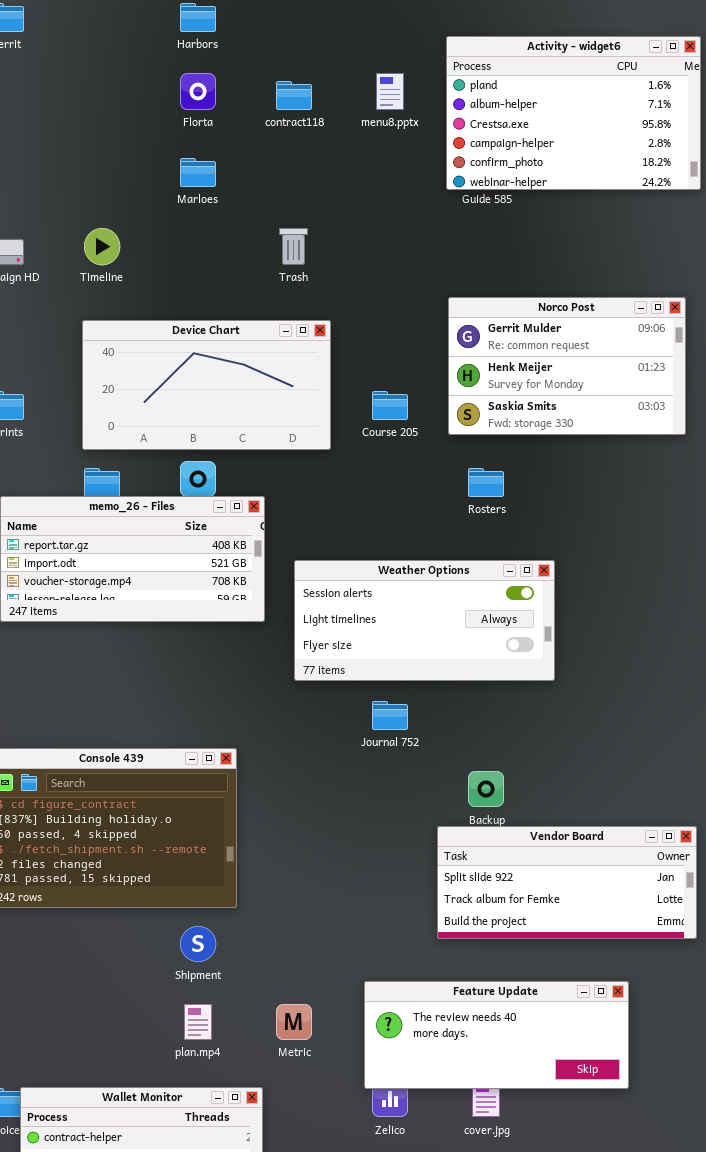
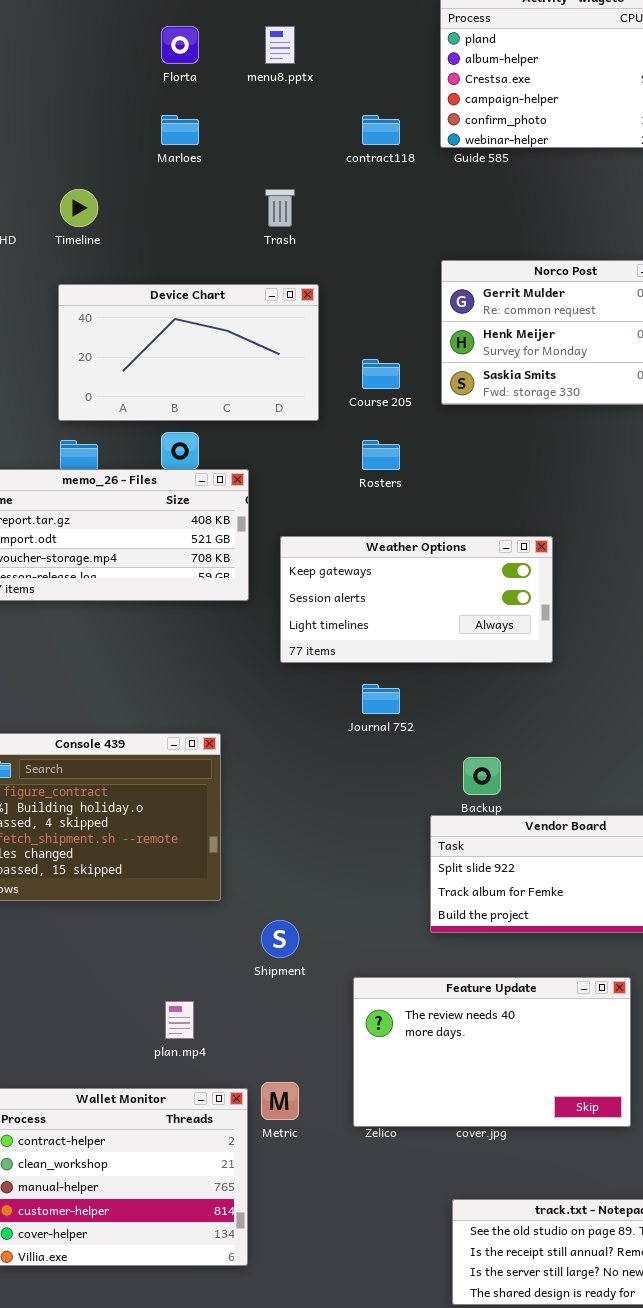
menu8.pptx: [376,73,404,110] -> [265,26,295,64], moved
contract118: [276,81,312,110] -> [362,115,400,145], moved
Rosters: [468,468,504,497] -> [362,440,400,470], moved
Weather Options: [294,560,555,681] -> [280,536,553,663], scrolled up 1 row
Shipment: [180,926,216,962] -> [261,920,299,958], moved
Feature Update: [364,981,629,1089] -> [353,977,631,1127], resized
Metric: [276,1004,312,1040] -> [261,1082,299,1120], moved

